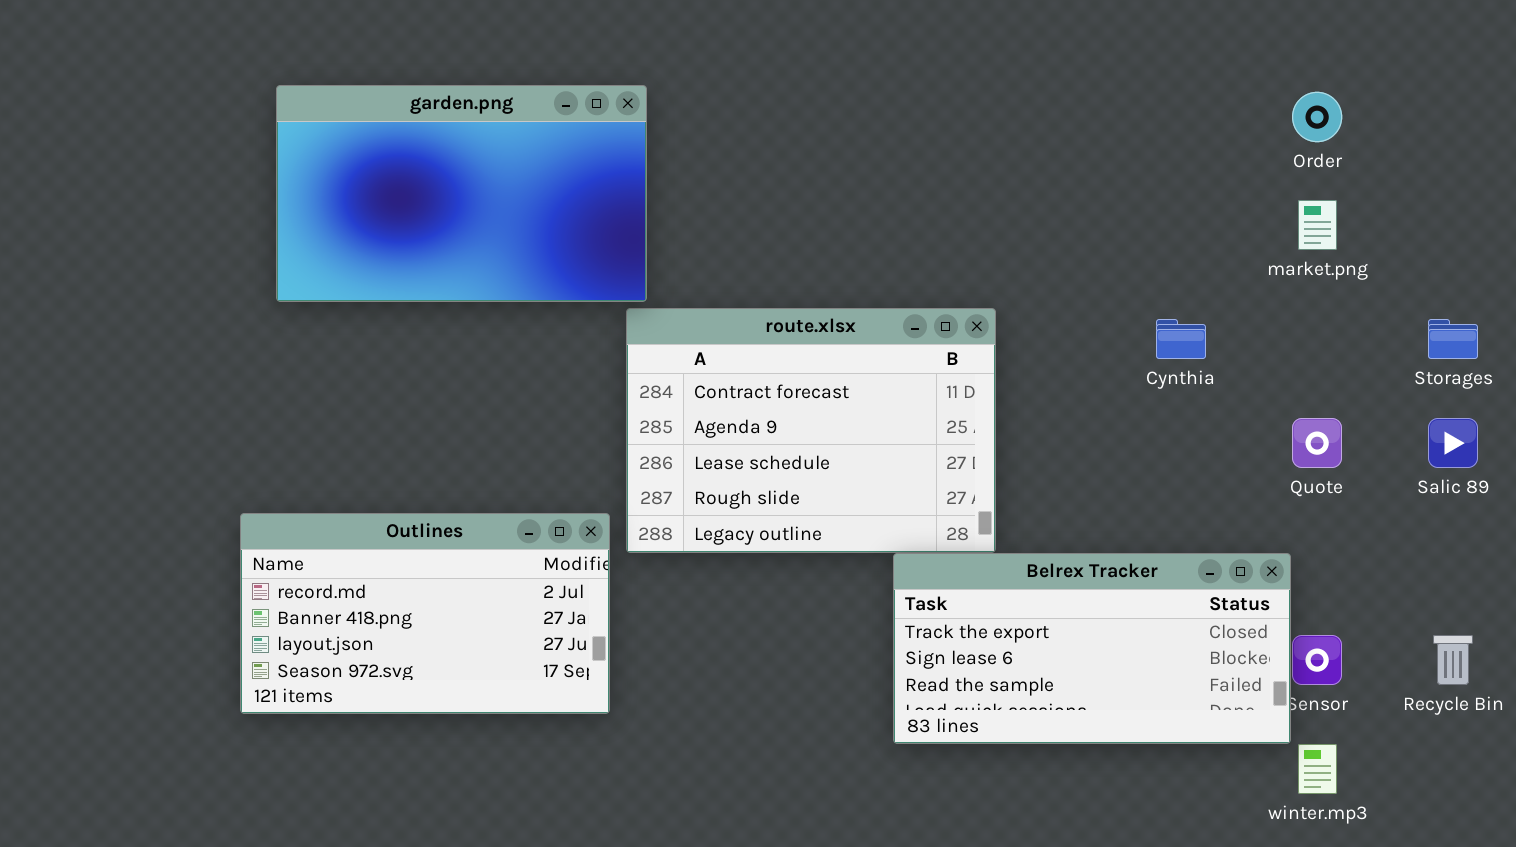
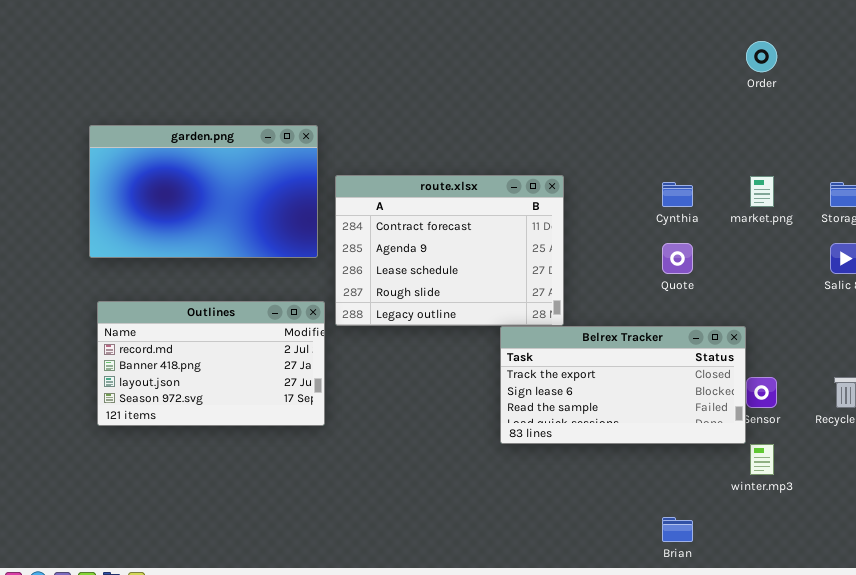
garden.png: [276,85,647,302] -> [89,125,318,258], moved
market.png: [1298,200,1337,250] -> [750,176,774,207], moved
Quote: [1292,418,1342,468] -> [662,243,693,274], moved

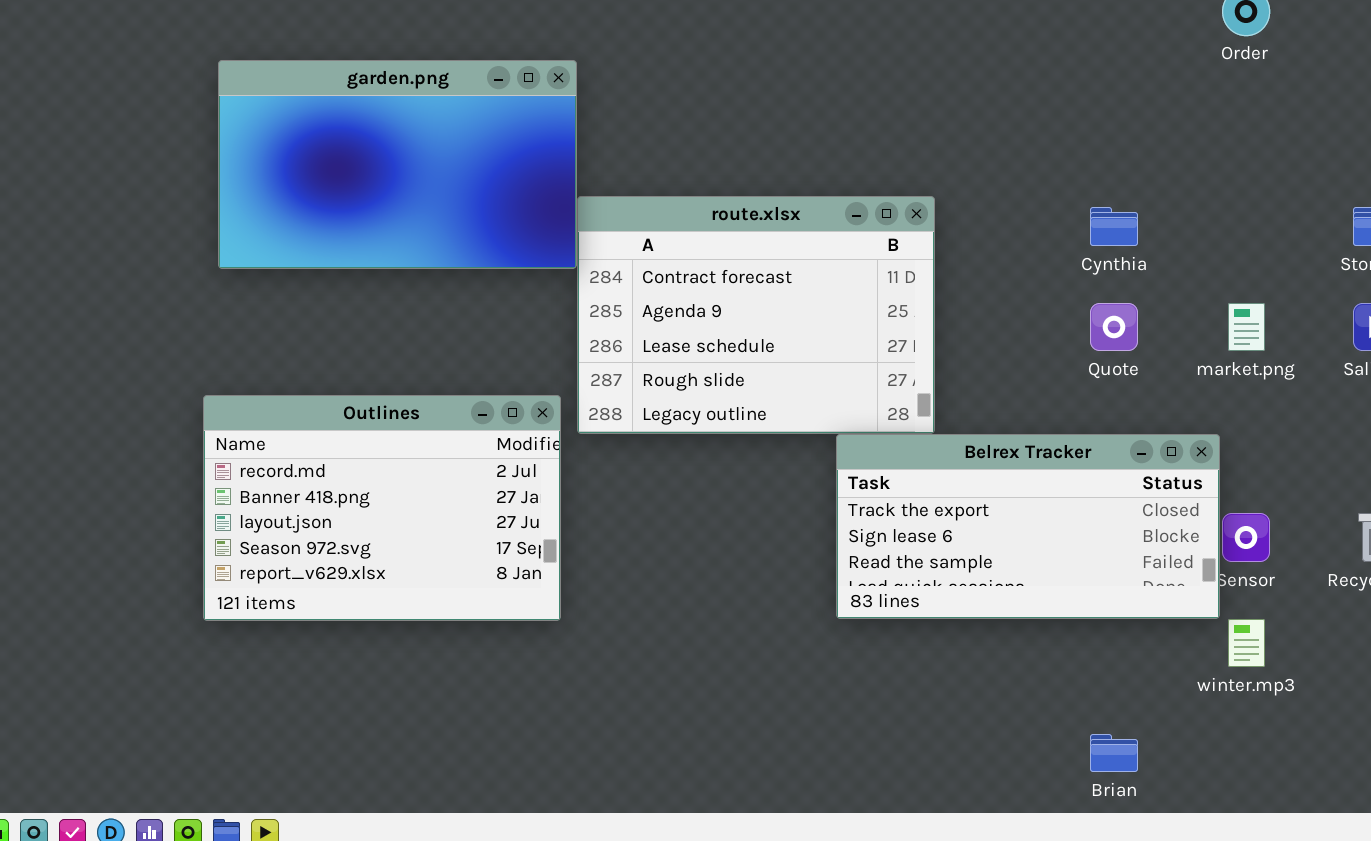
garden.png: [89,125,318,258] -> [218,60,577,269], moved
market.png: [750,176,774,207] -> [1228,303,1265,351], moved
Outlines: [97,301,325,426] -> [203,395,561,621], resized

